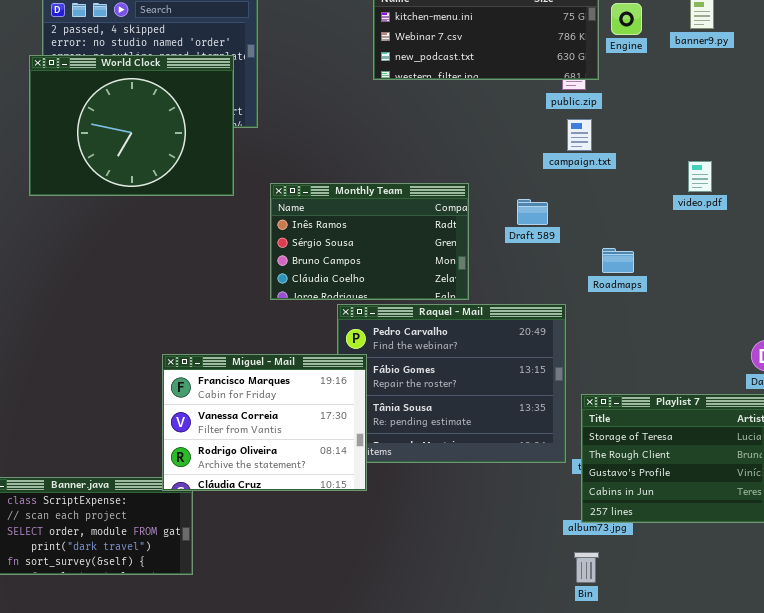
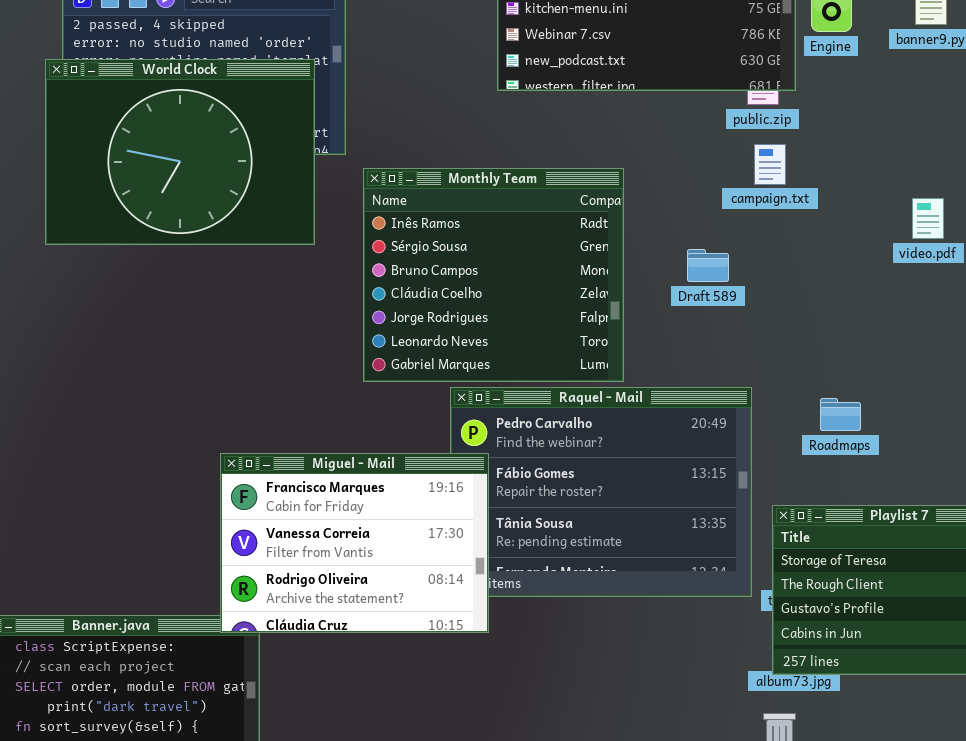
Monthly Team: [270,183,469,300] -> [363,168,624,382], resized
Roadmaps: [602,248,634,273] -> [820,398,861,431], moved

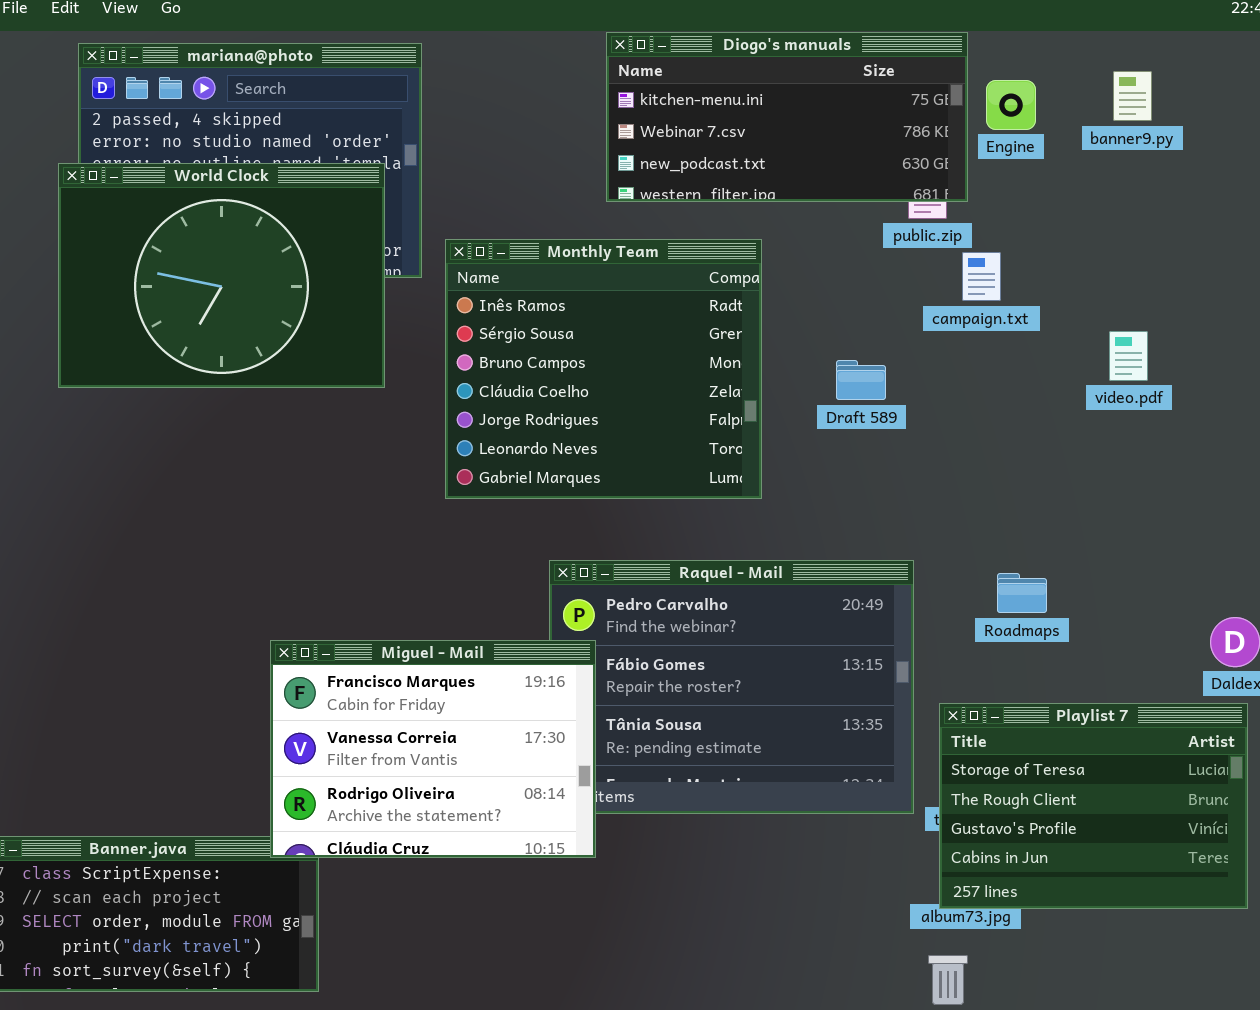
campaign.txt: [754,144,786,185] -> [962,252,1001,301], moved
Monthly Team: [363,168,624,382] -> [445,239,762,499], moved
Draft 589: [687,249,729,282] -> [836,360,886,400], moved

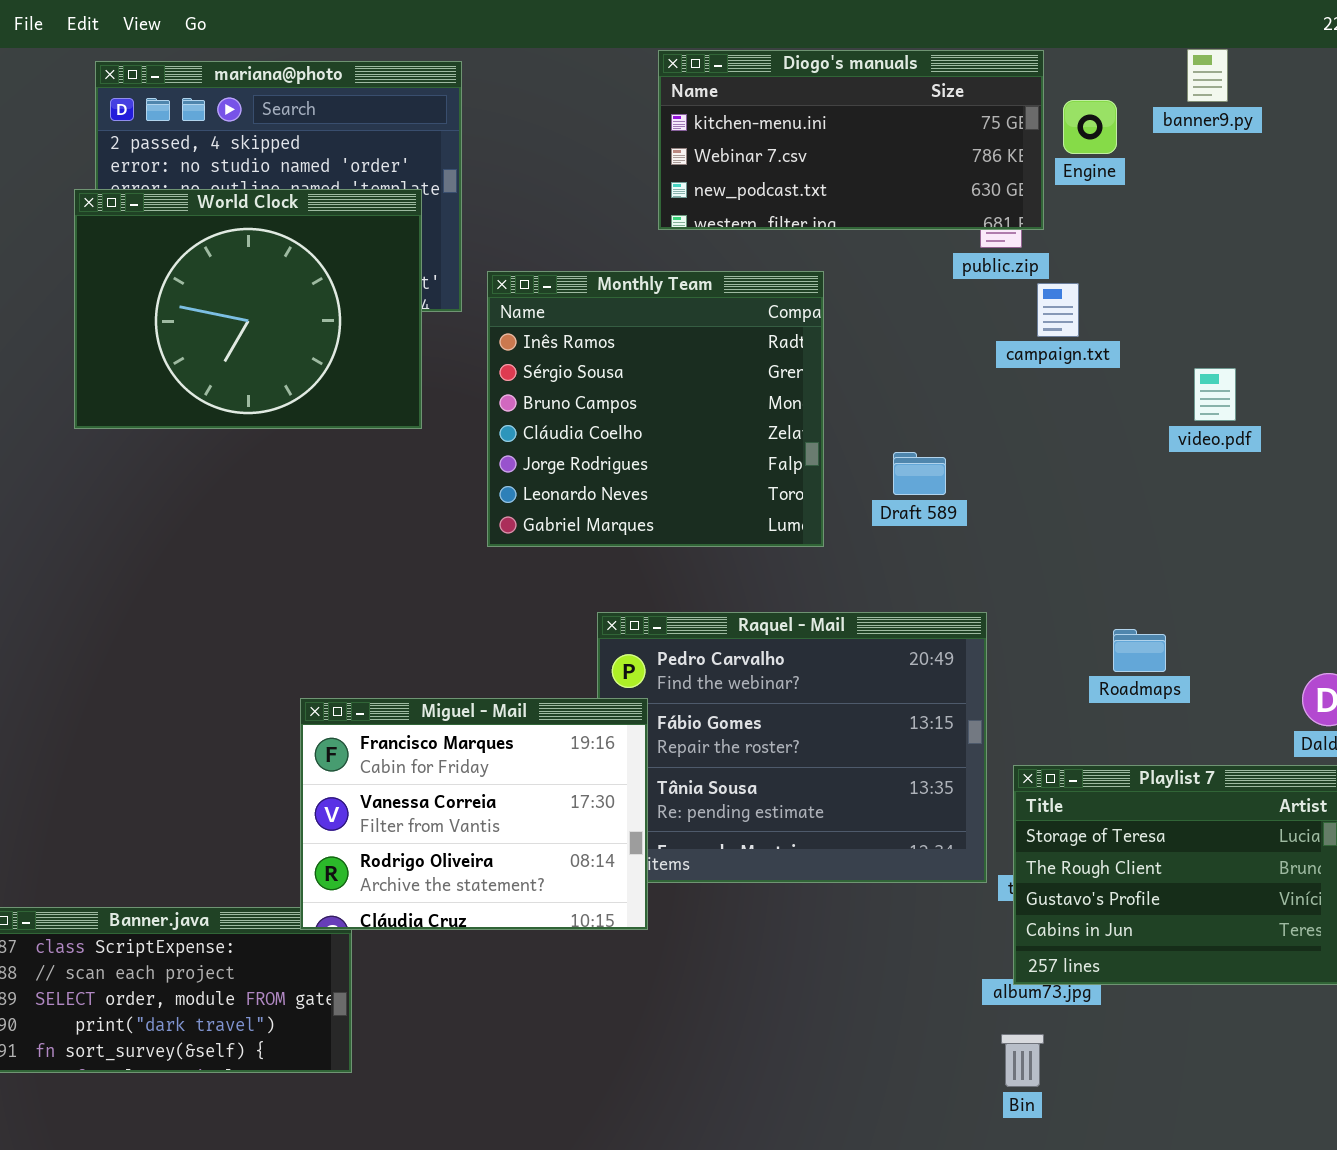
banner9.py: [1113,71,1152,121] -> [1187,49,1228,102], moved
Draft 589: [836,360,886,400] -> [893,452,946,495], moved
Roadmaps: [997,573,1047,613] -> [1113,629,1166,672], moved

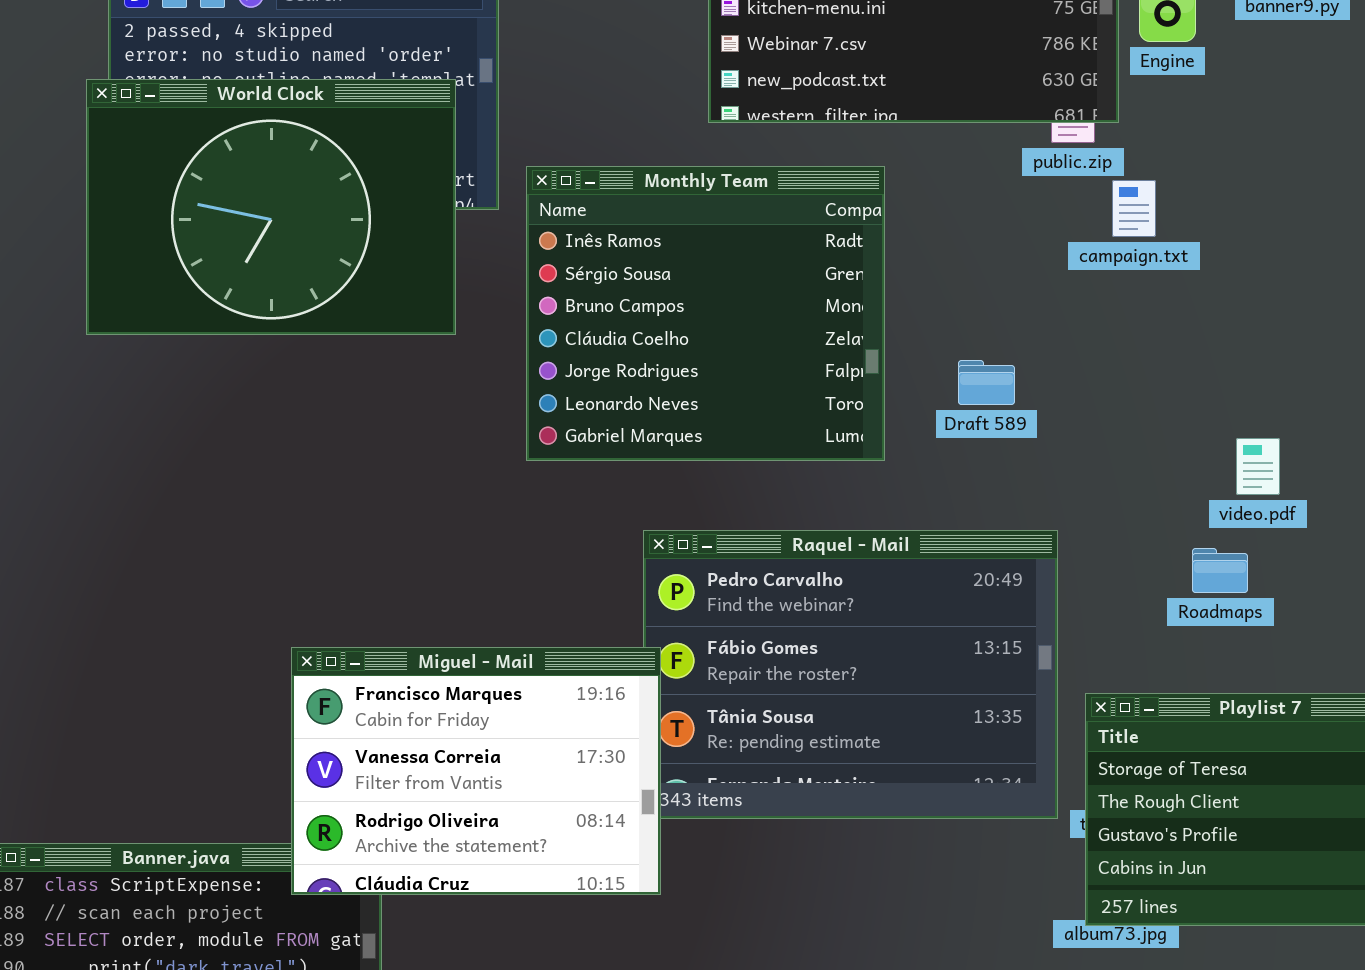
video.pdf: [1194,368,1236,421] -> [1236,438,1280,495], moved
Miguel - Mail: [300,698,648,930] -> [291,647,661,895], moved

